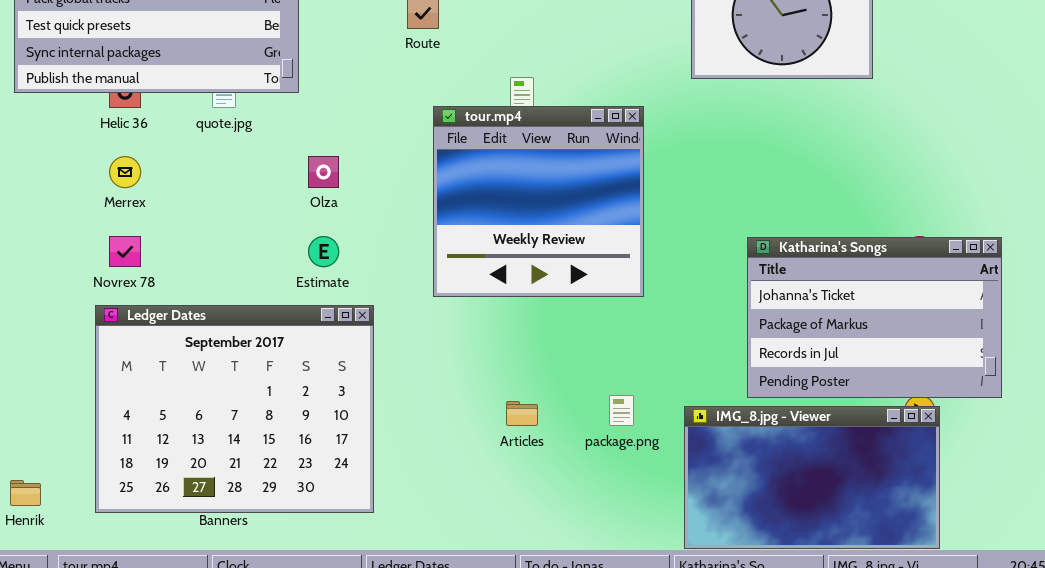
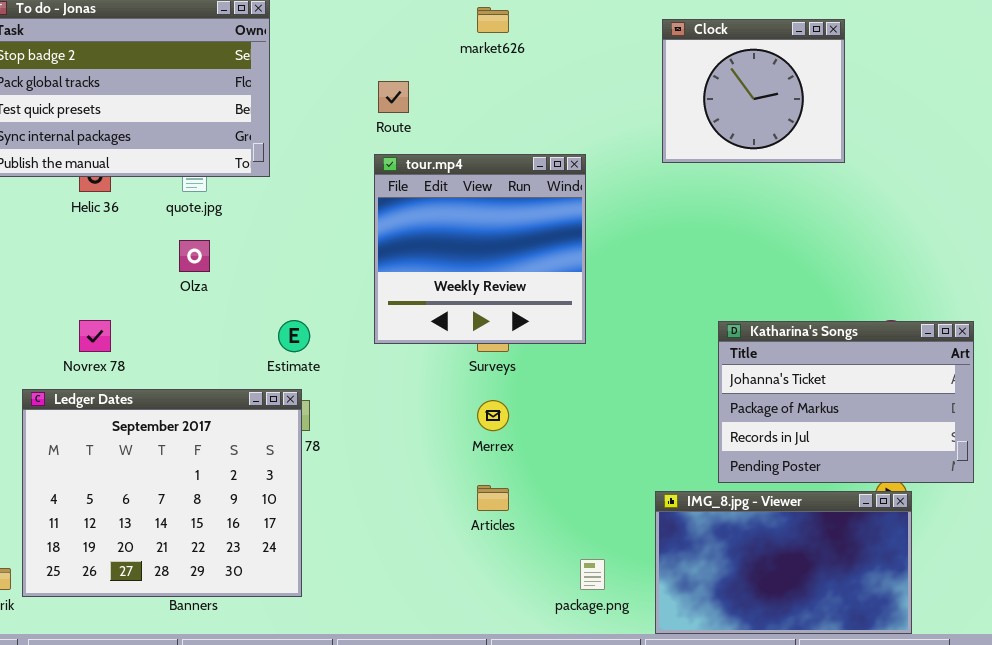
tour.mp4: [433,106,644,297] -> [374,154,586,344], moved
Merrex: [109,156,141,188] -> [477,400,509,431], moved
Olza: [308,156,339,188] -> [179,240,210,272], moved
Ledger Dates: [95,305,374,513] -> [22,389,302,597], moved
package.png: [609,395,634,426] -> [580,559,605,590], moved

